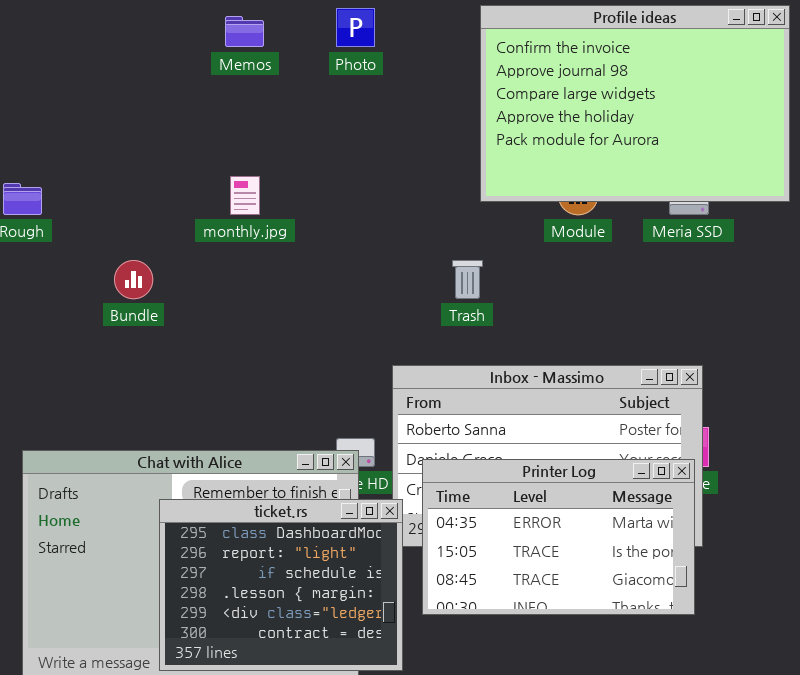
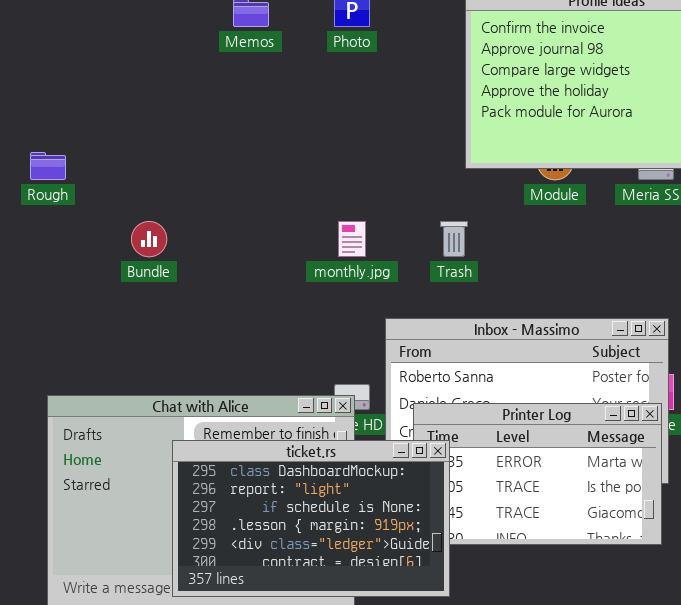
monthly.jpg: [230,176,260,215] -> [338,221,366,257], moved
ticket.rs: [159,499,403,671] -> [172,440,450,597], resized

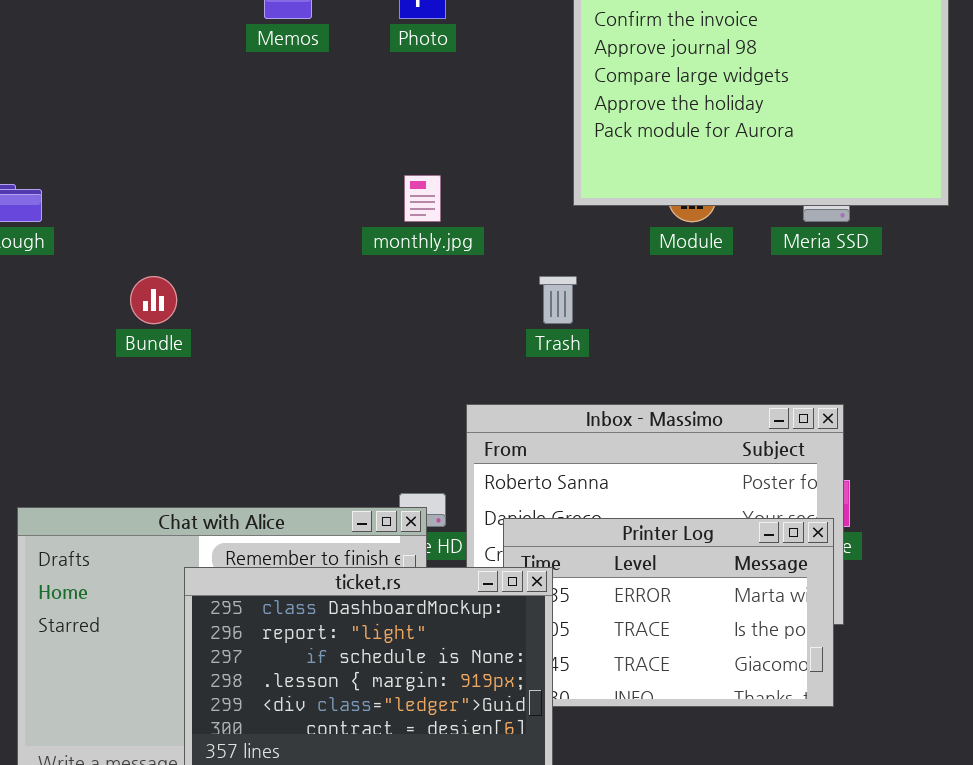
monthly.jpg: [338,221,366,257] -> [404,175,441,222], moved

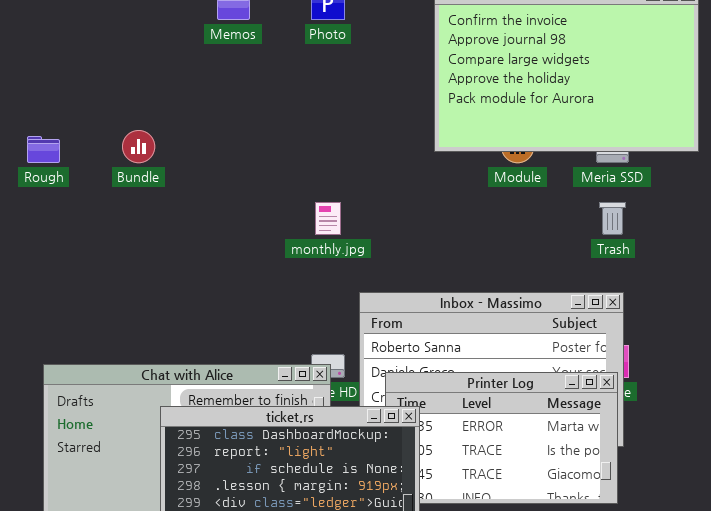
monthly.jpg: [404,175,441,222] -> [315,202,341,235], moved
Bundle: [130,276,177,324] -> [122,130,155,163], moved
Trash: [539,276,577,324] -> [599,202,626,235], moved

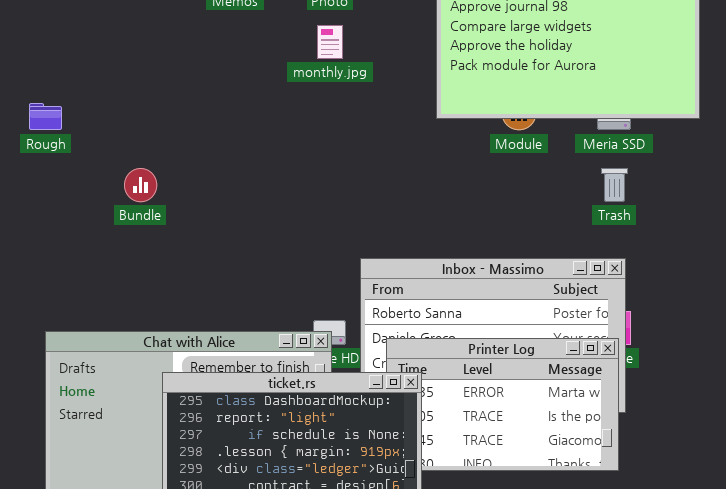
Bundle: [122,130,155,163] -> [124,168,157,202], moved
monthly.jpg: [315,202,341,235] -> [317,25,343,59], moved

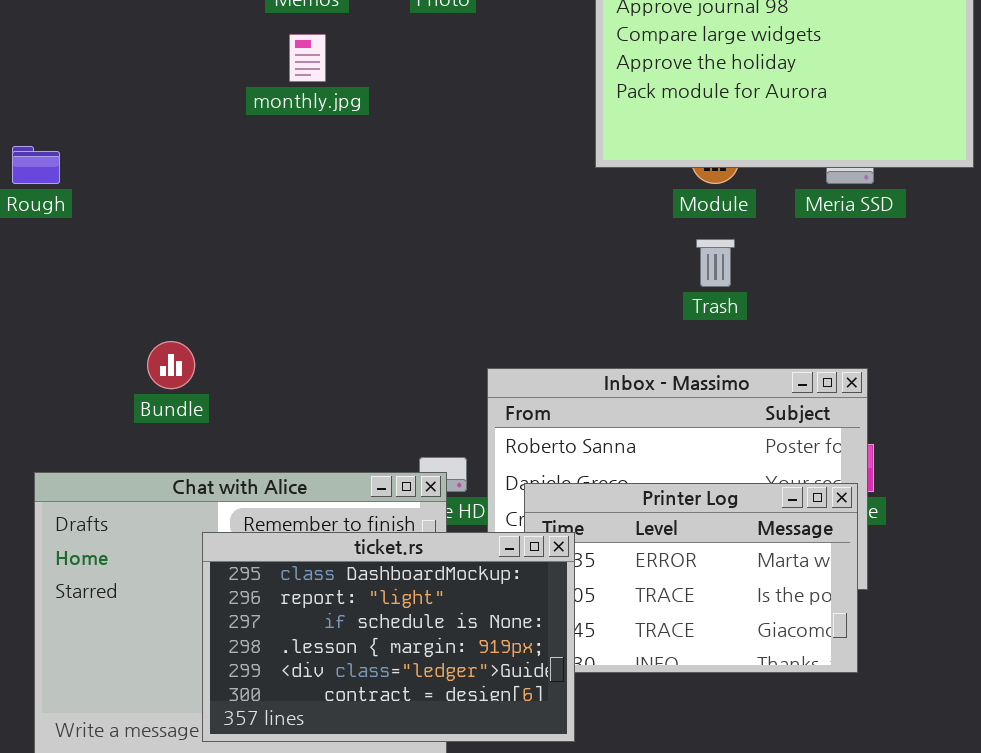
monthly.jpg: [317,25,343,59] -> [289,34,326,82], moved
Bundle: [124,168,157,202] -> [147,341,195,389], moved
Trash: [601,168,628,202] -> [696,239,735,287], moved

